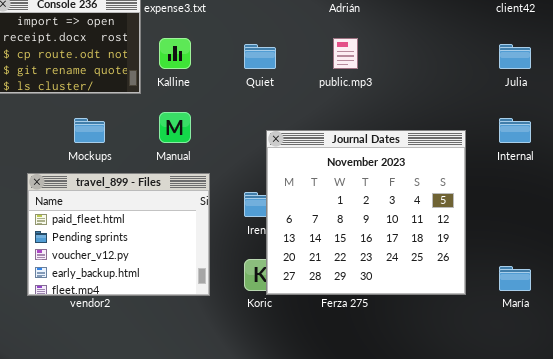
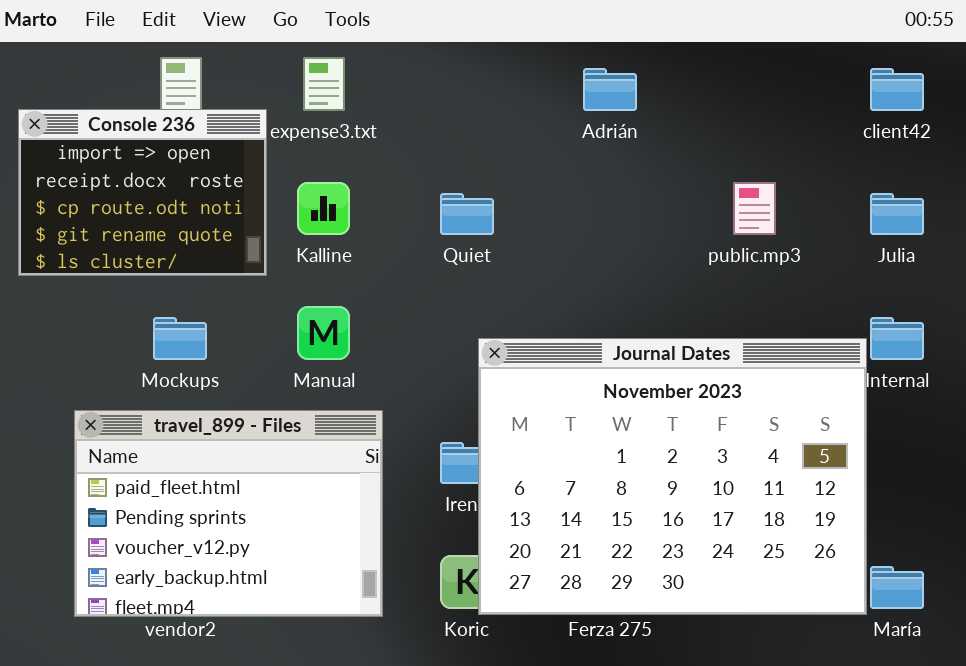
public.mp3: [333,38,358,69] -> [733,182,776,235], moved
Journal Dates: [266,130,466,295] -> [478,338,867,615], resized

